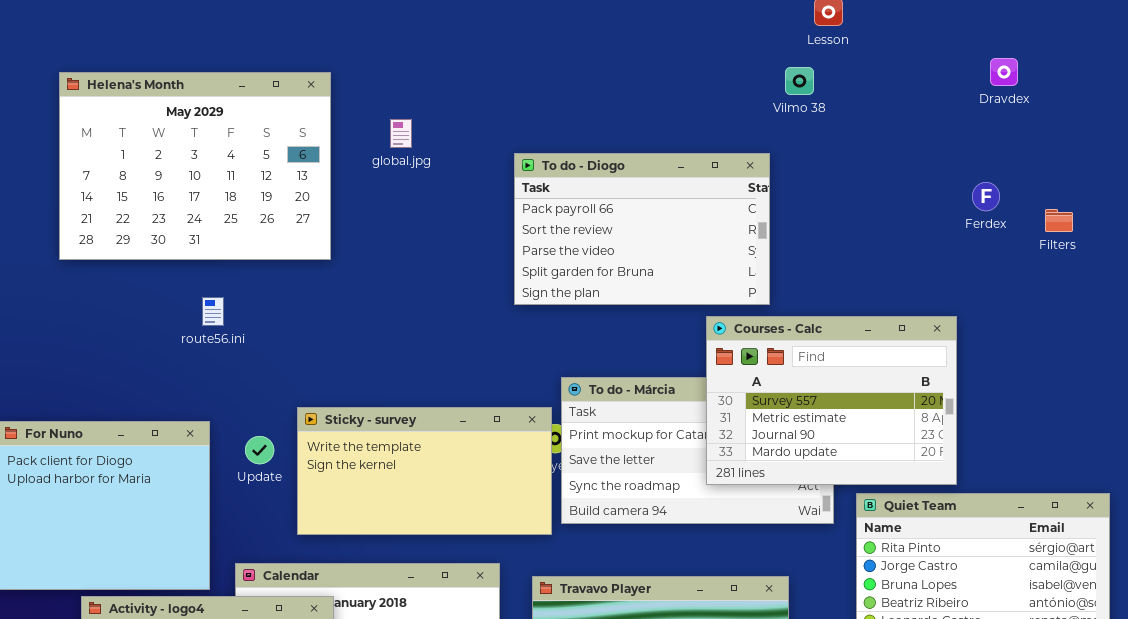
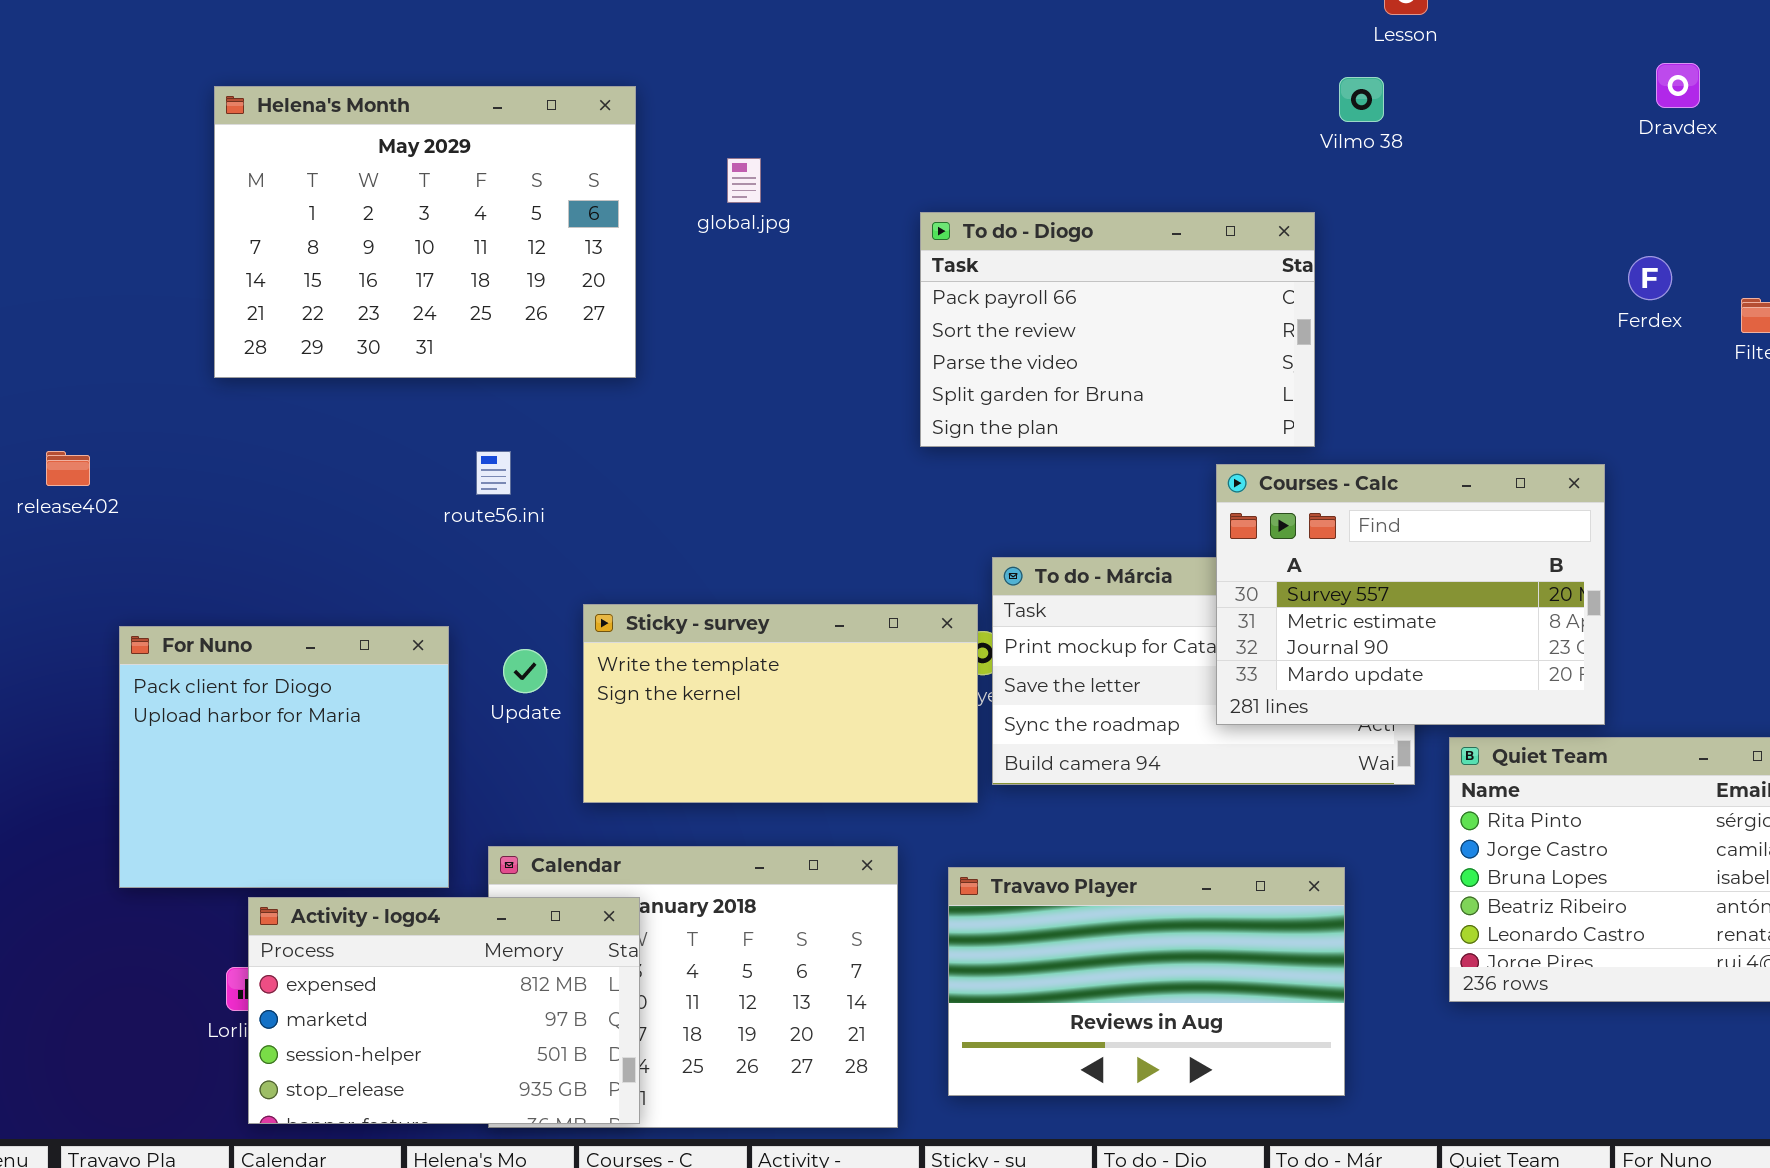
route56.ini: [202,297,224,326] -> [476,451,511,495], moved

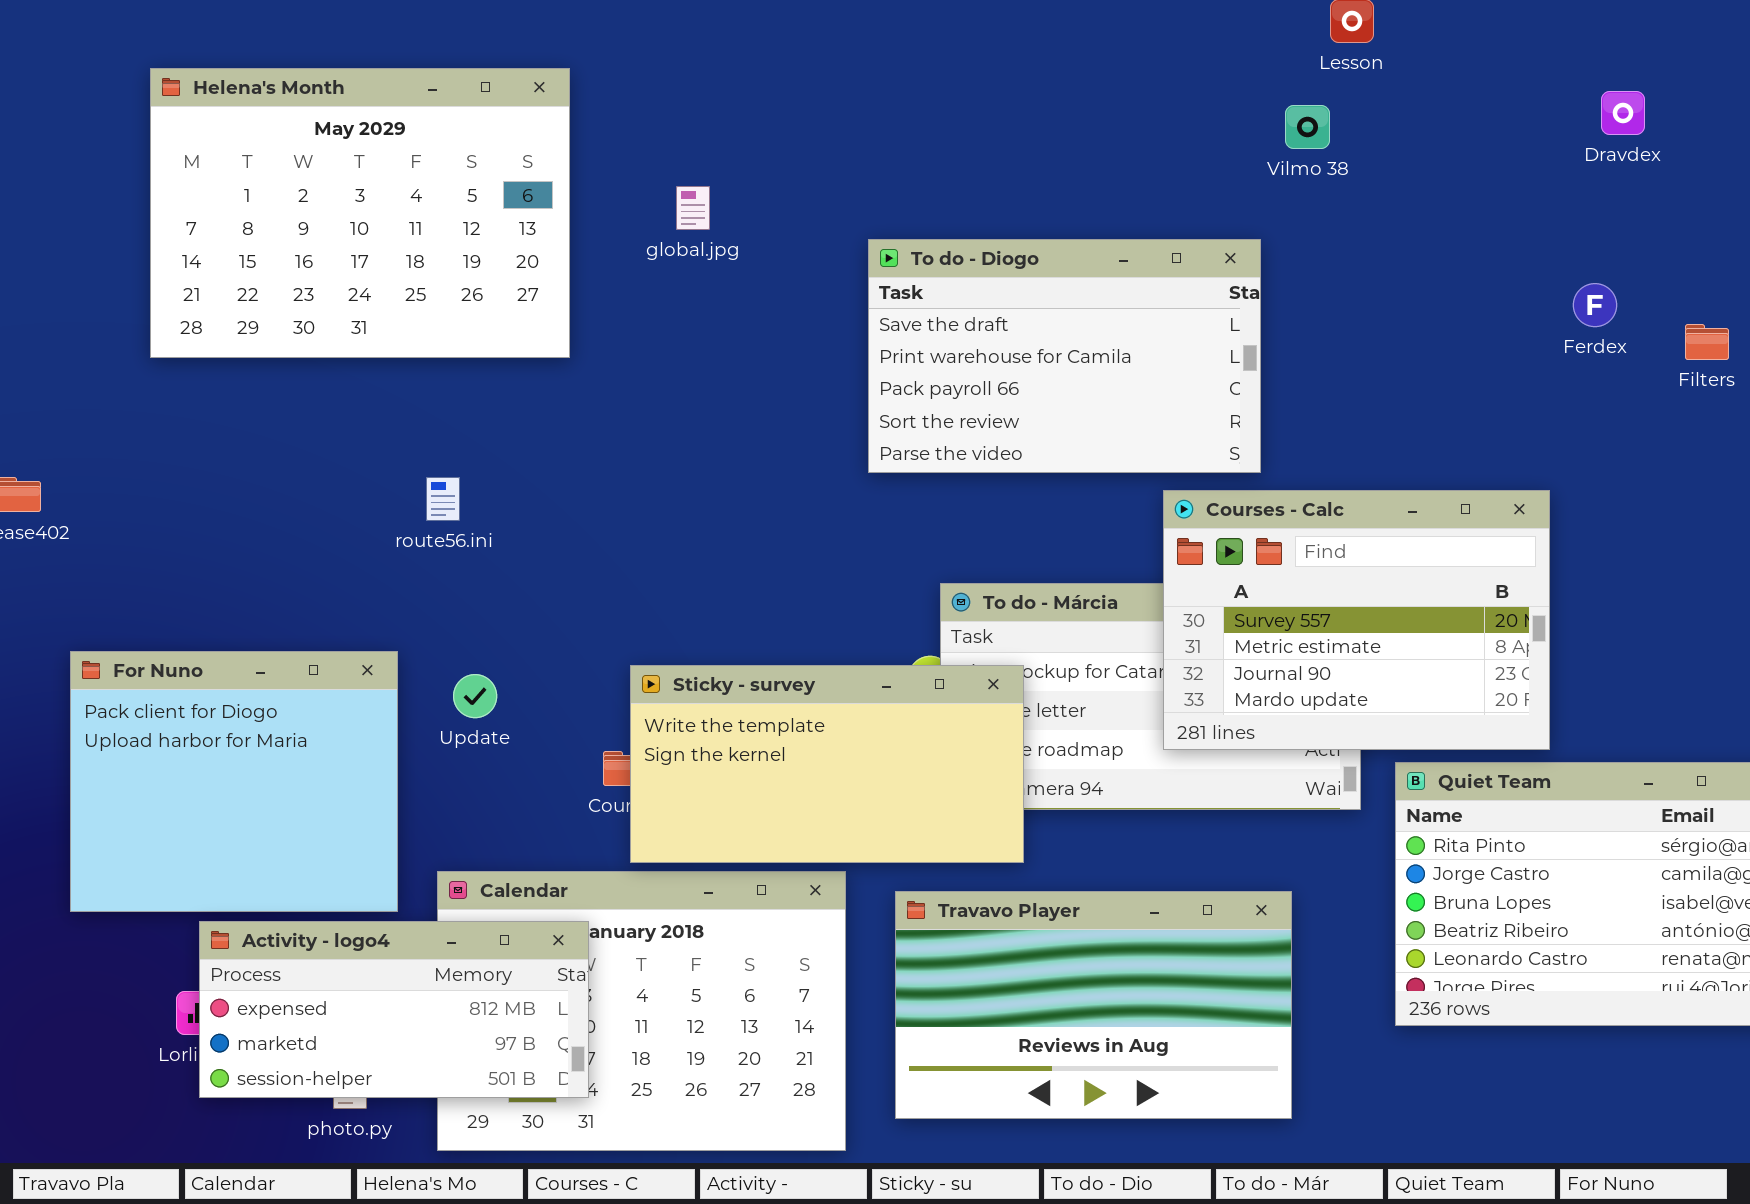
Helena's Month: [214,86,636,378] -> [150,68,570,358], moved
To do - Diogo: [920,212,1315,447] -> [868,239,1261,473], scrolled up 2 rows
Sticky - survey: [583,604,978,803] -> [630,665,1024,863], moved
Activity - logo4: [248,897,640,1124] -> [199,921,589,1098], resized

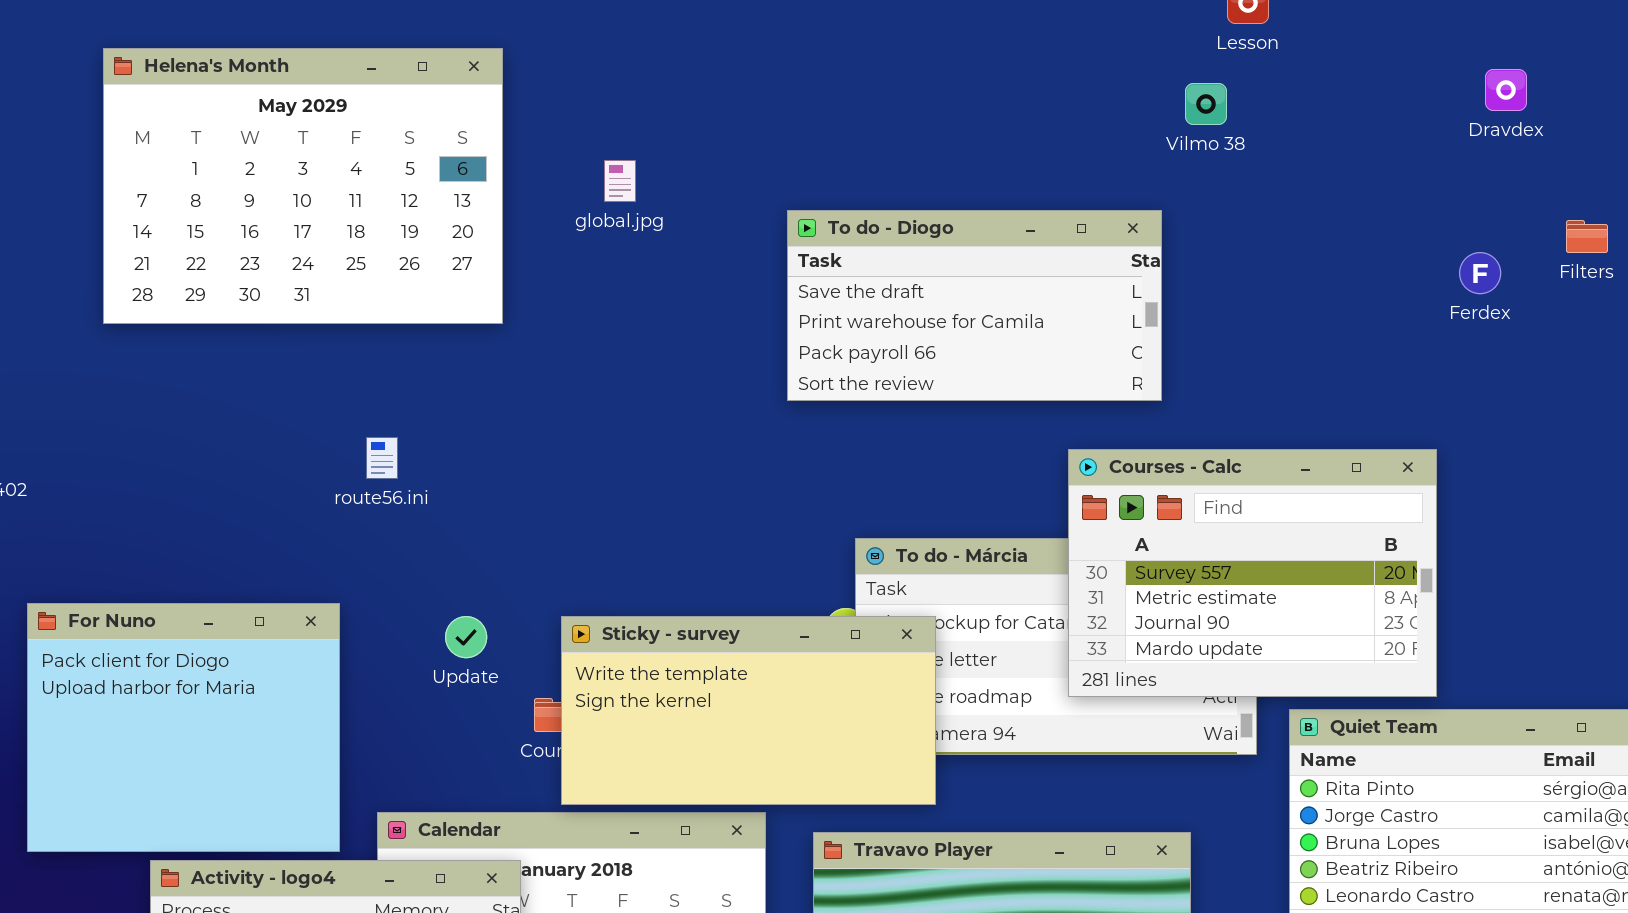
To do - Diogo: [868,239,1261,473] -> [787,210,1162,401], resized
Filters: [1685,324,1729,360] -> [1566,220,1608,253], moved
Update: [453,674,497,718] -> [445,616,487,658], moved

